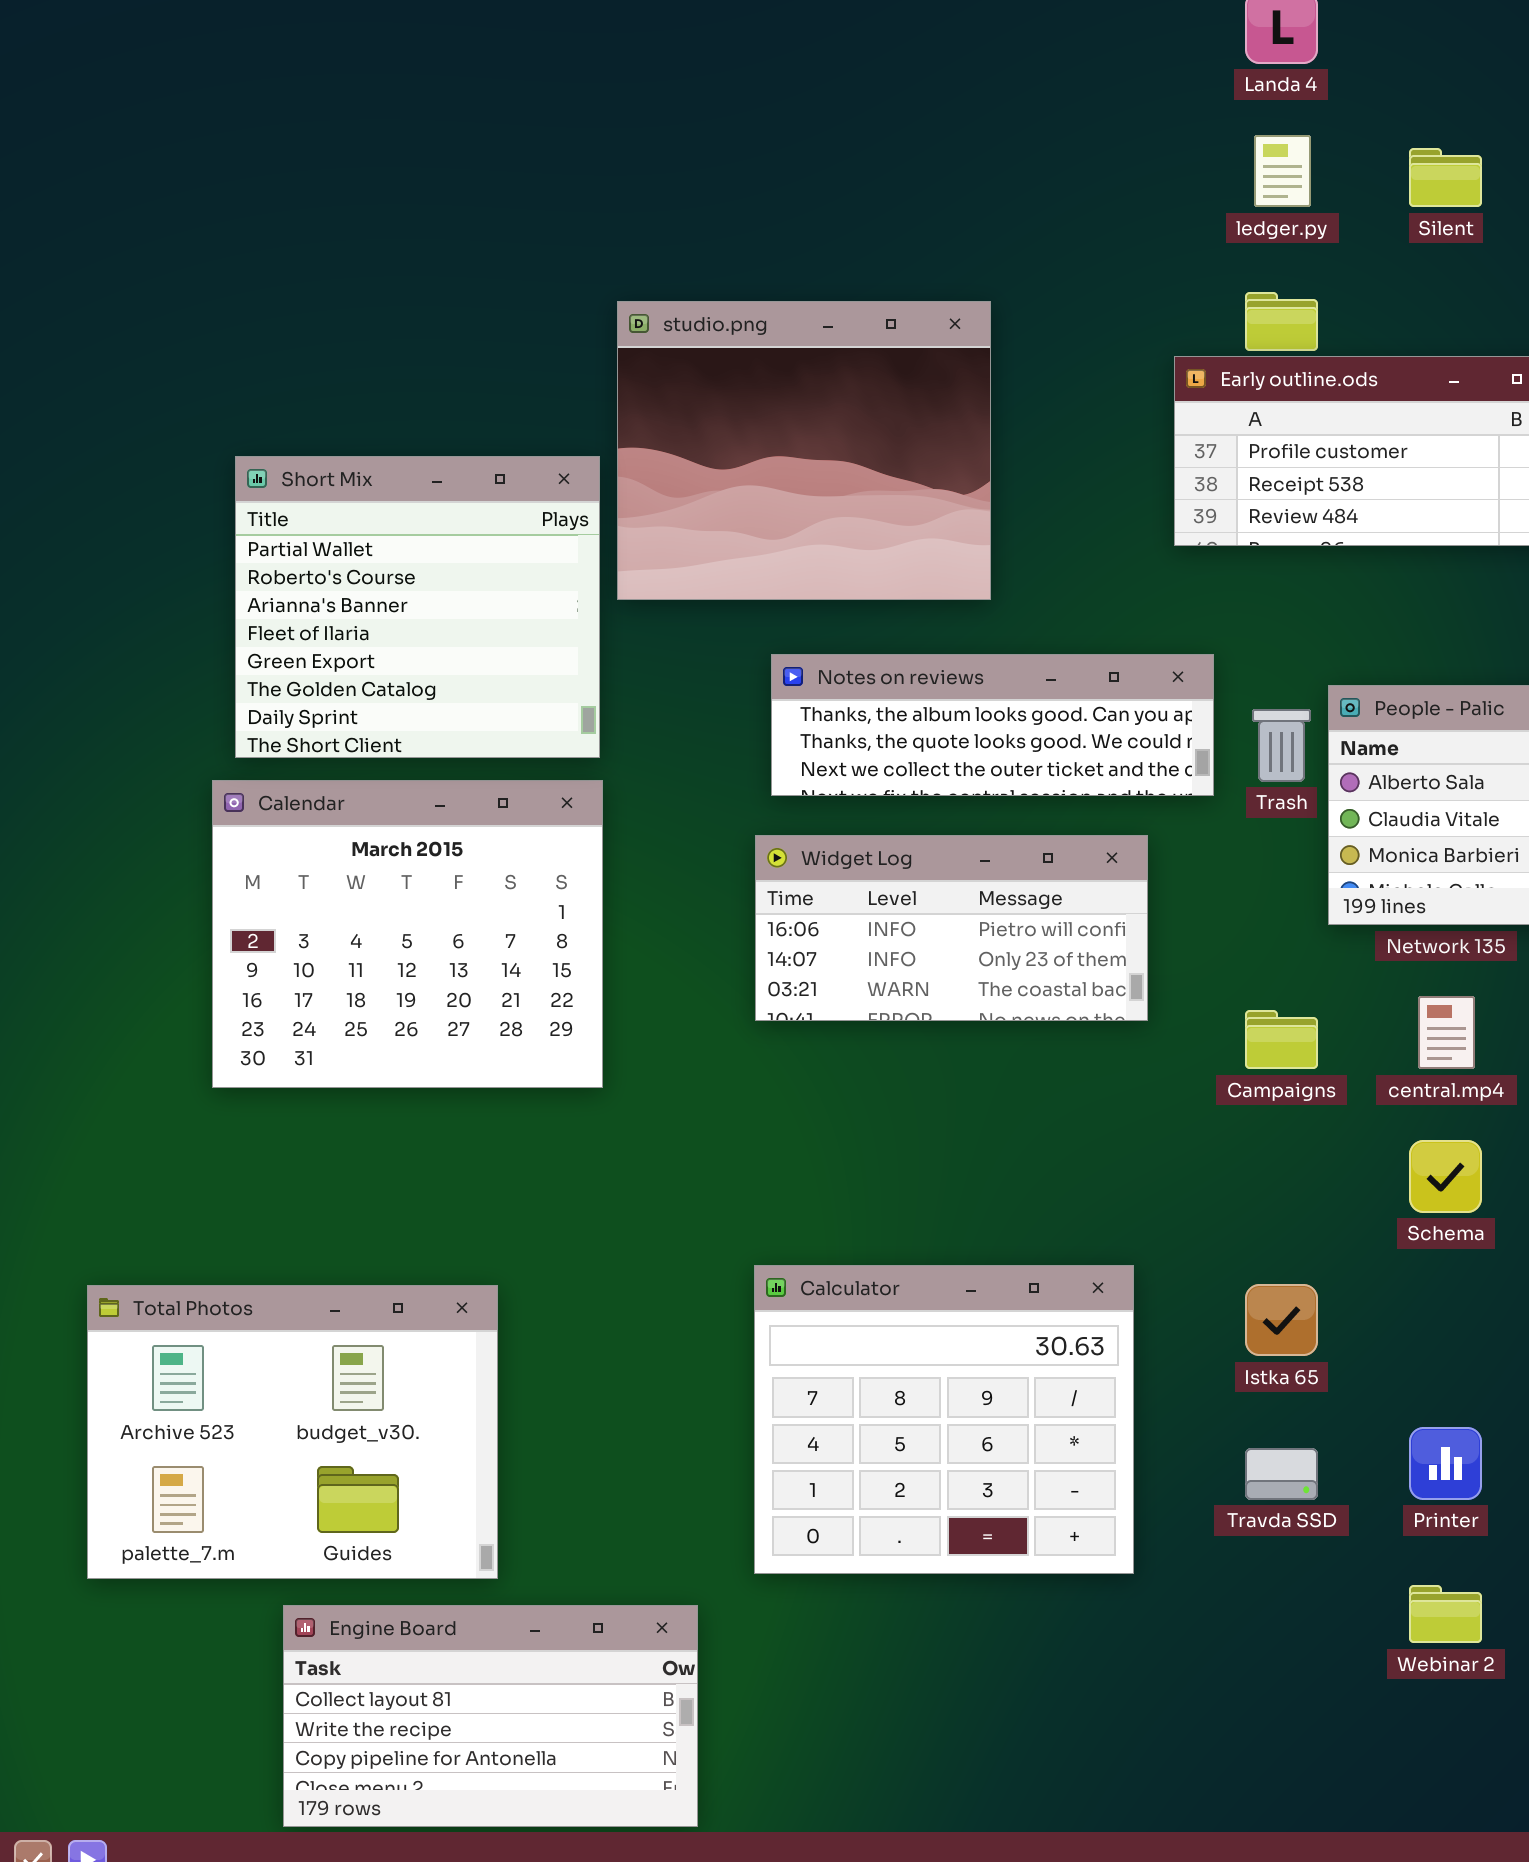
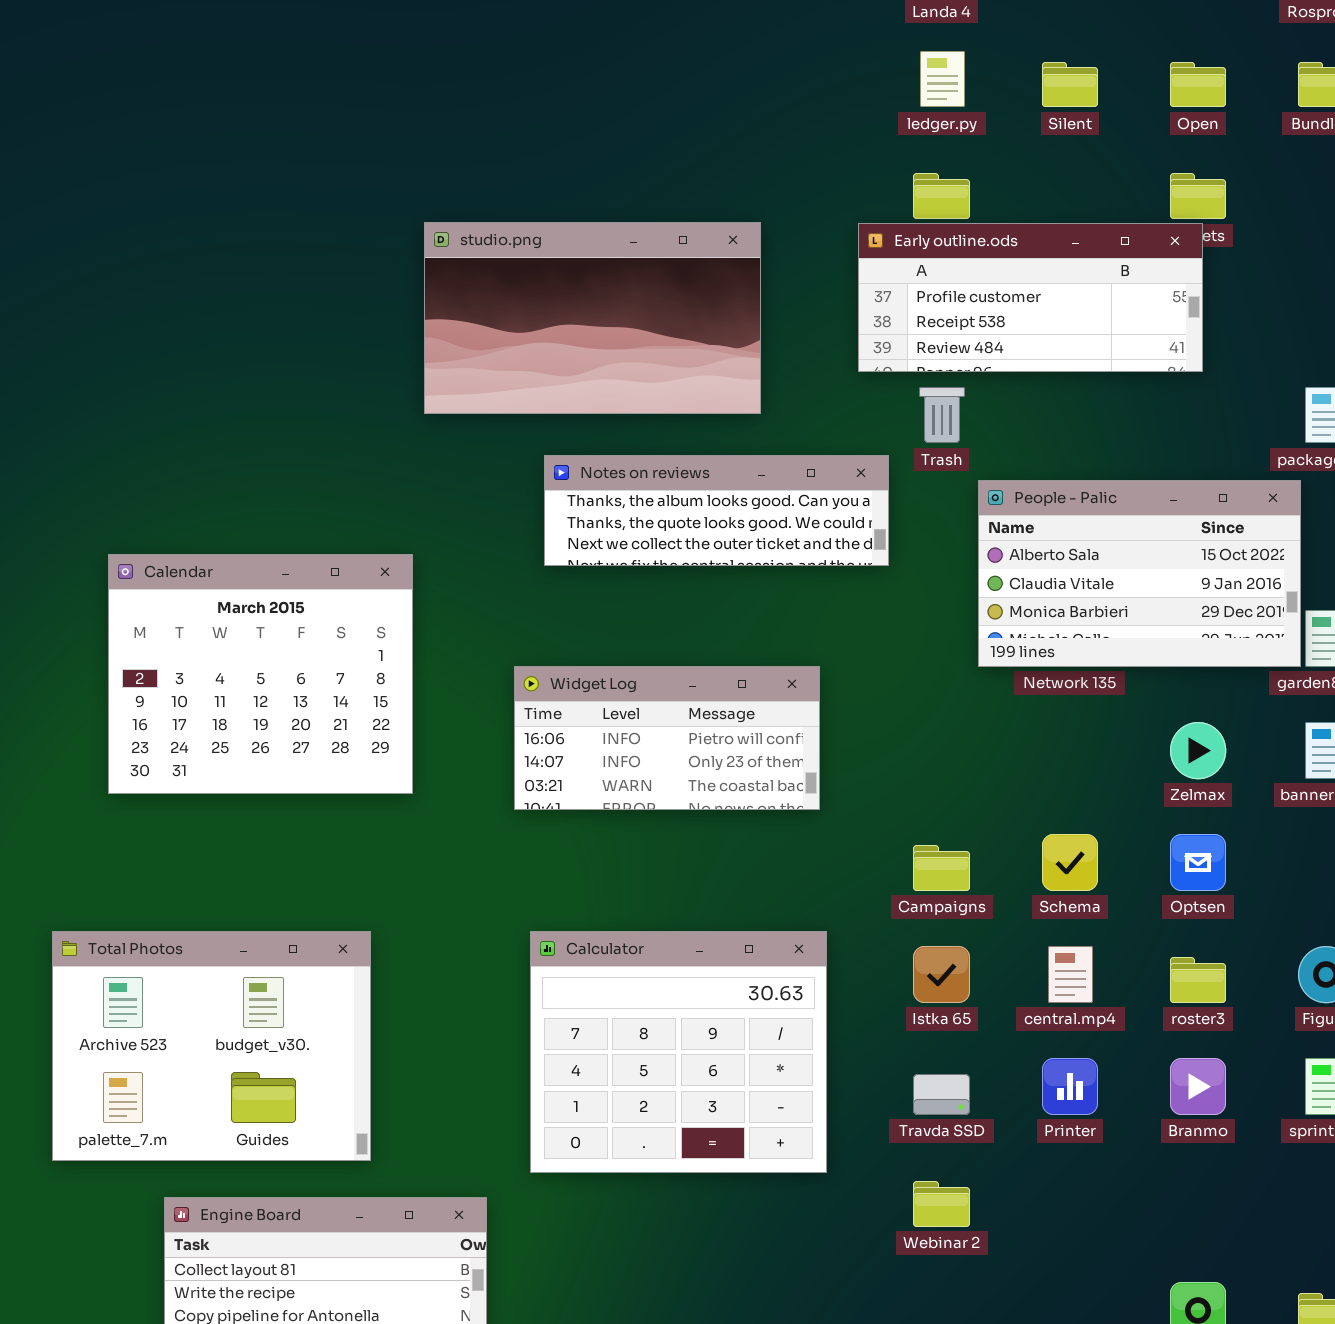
studio.png: [617,301,991,600] -> [424,222,761,414], resized
Short Mix: [235,456,600,758] -> none, closed
Trash: [1252,709,1311,782] -> [919,387,965,443], moved
Widget Log: [755,835,1148,1021] -> [514,666,820,810], moved
central.mp4: [1418,996,1475,1069] -> [1048,946,1093,1003], moved
Campaigns: [1245,1010,1318,1069] -> [913,845,970,891], moved
Total Photos: [87,1285,498,1579] -> [52,931,371,1161], moved
Webinar 2: [1409,1585,1482,1643] -> [913,1181,970,1227], moved

